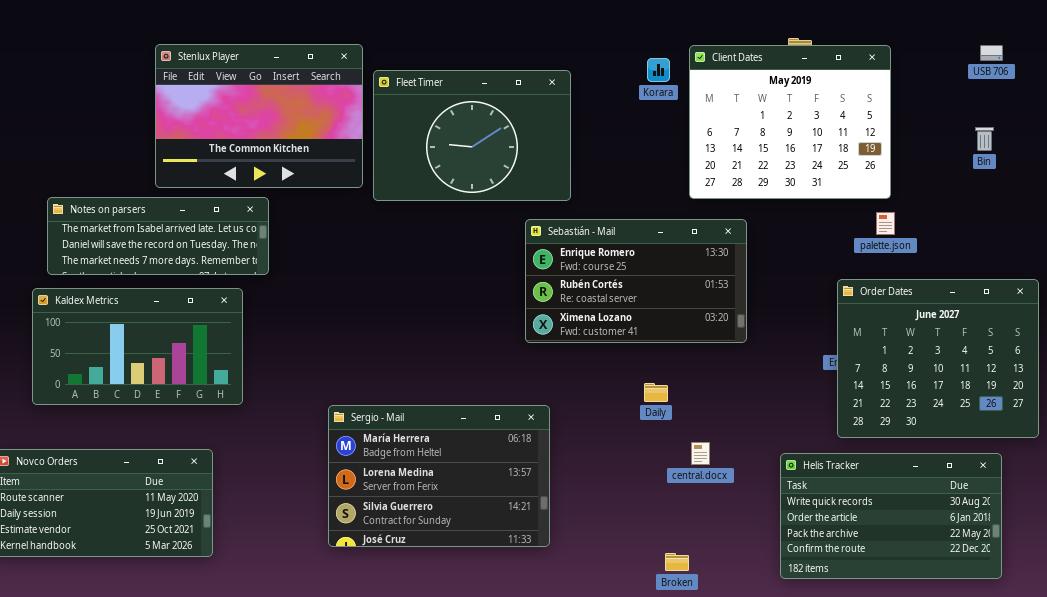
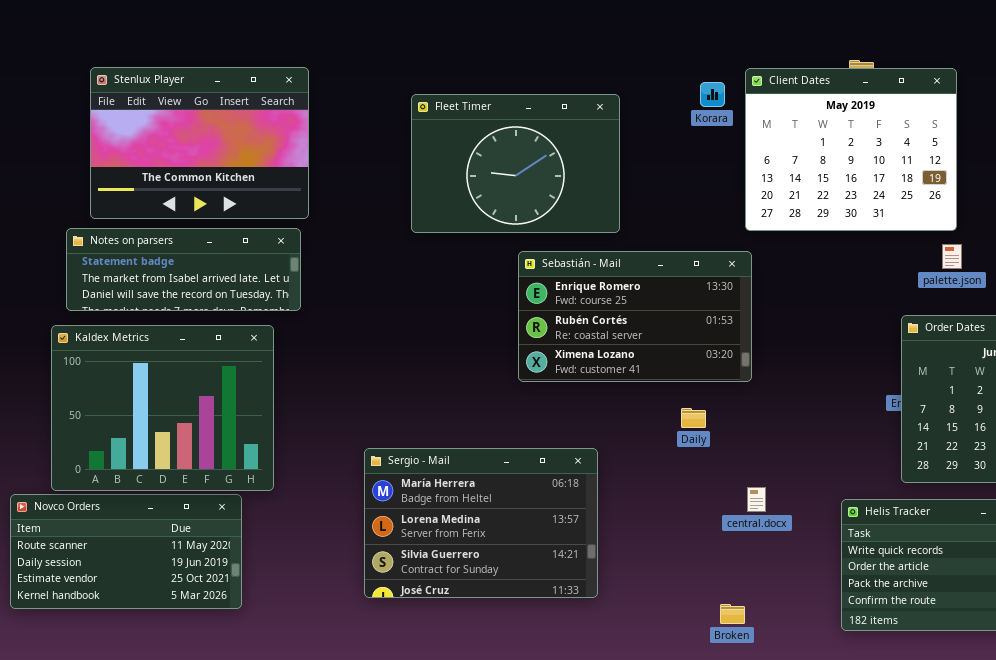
Stenlux Player: [155,44,363,188] -> [90,67,309,219], moved
Notes on parsers: [47,197,269,275] -> [66,228,301,311], scrolled up 1 row
Sebastián - Mail: [525,219,747,343] -> [518,251,752,382], moved
Kaldex Metrics: [32,288,243,405] -> [51,325,274,491], resized
Daily: [644,383,668,402] -> [681,408,706,428], moved

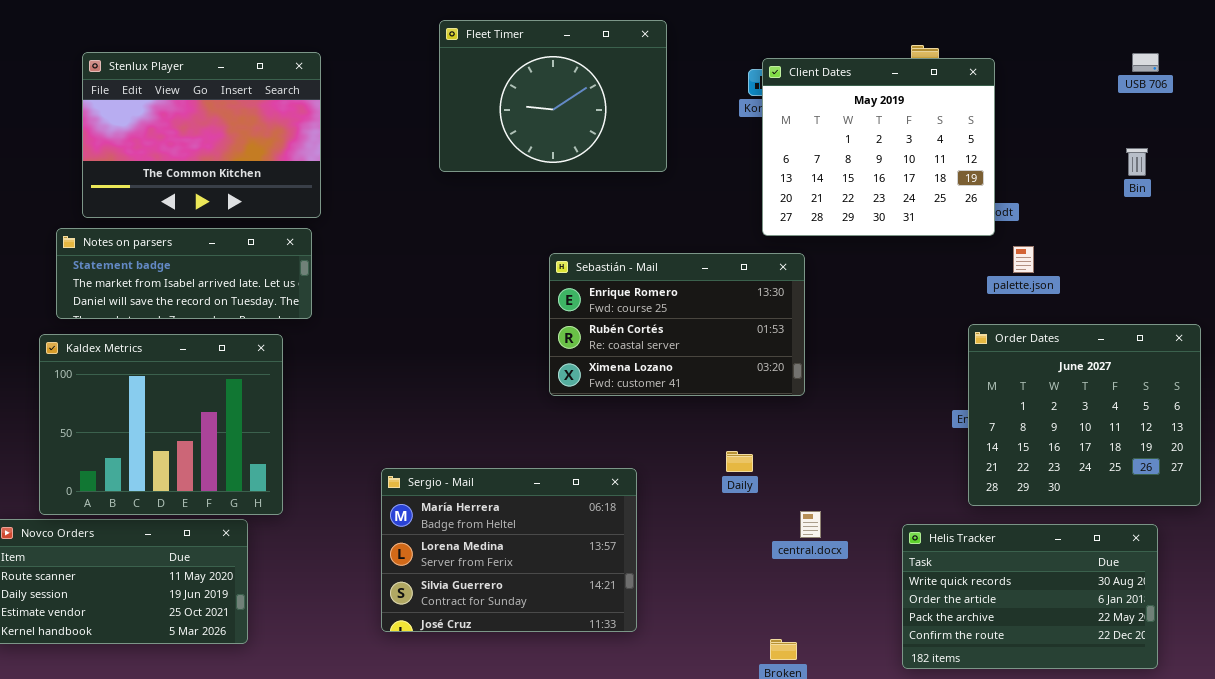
Client Dates: [745,68,957,231] -> [762,58,995,236], moved
Fleet Timer: [411,94,620,233] -> [439,20,667,172], moved
Daily: [681,408,706,428] -> [726,451,753,472], moved

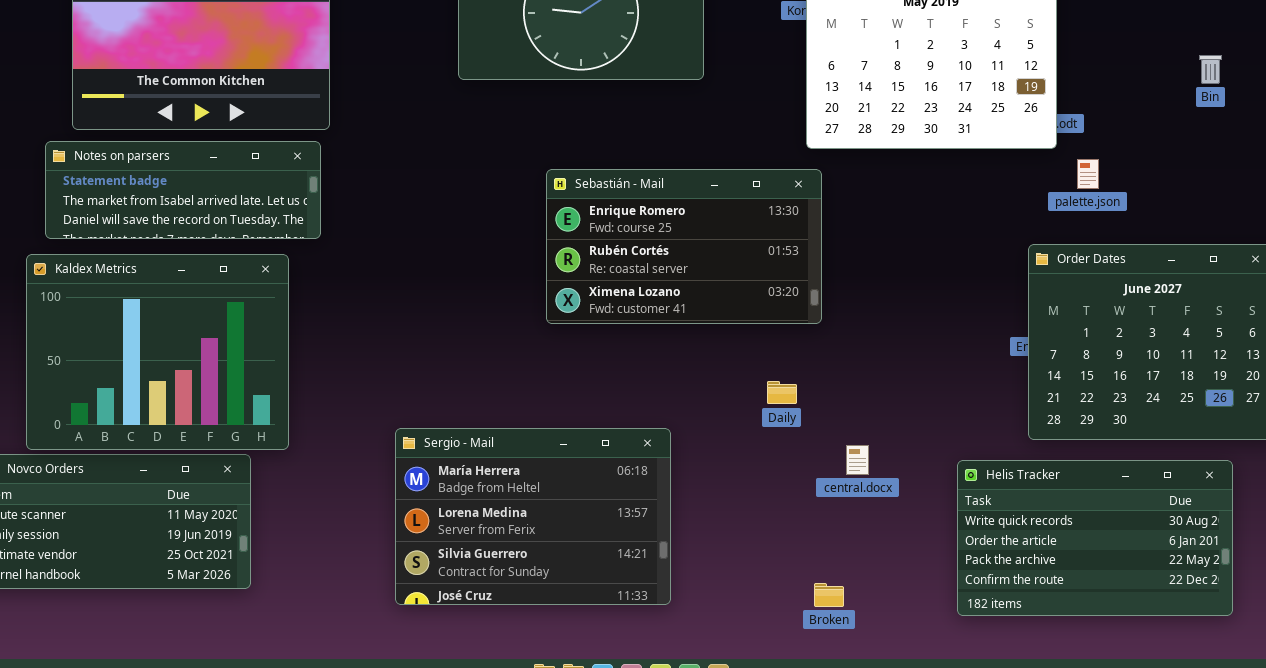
Sebastián - Mail: [549,253,805,396] -> [546,169,822,324], moved
Sergio - Mail: [381,468,637,632] -> [395,428,671,605], moved

